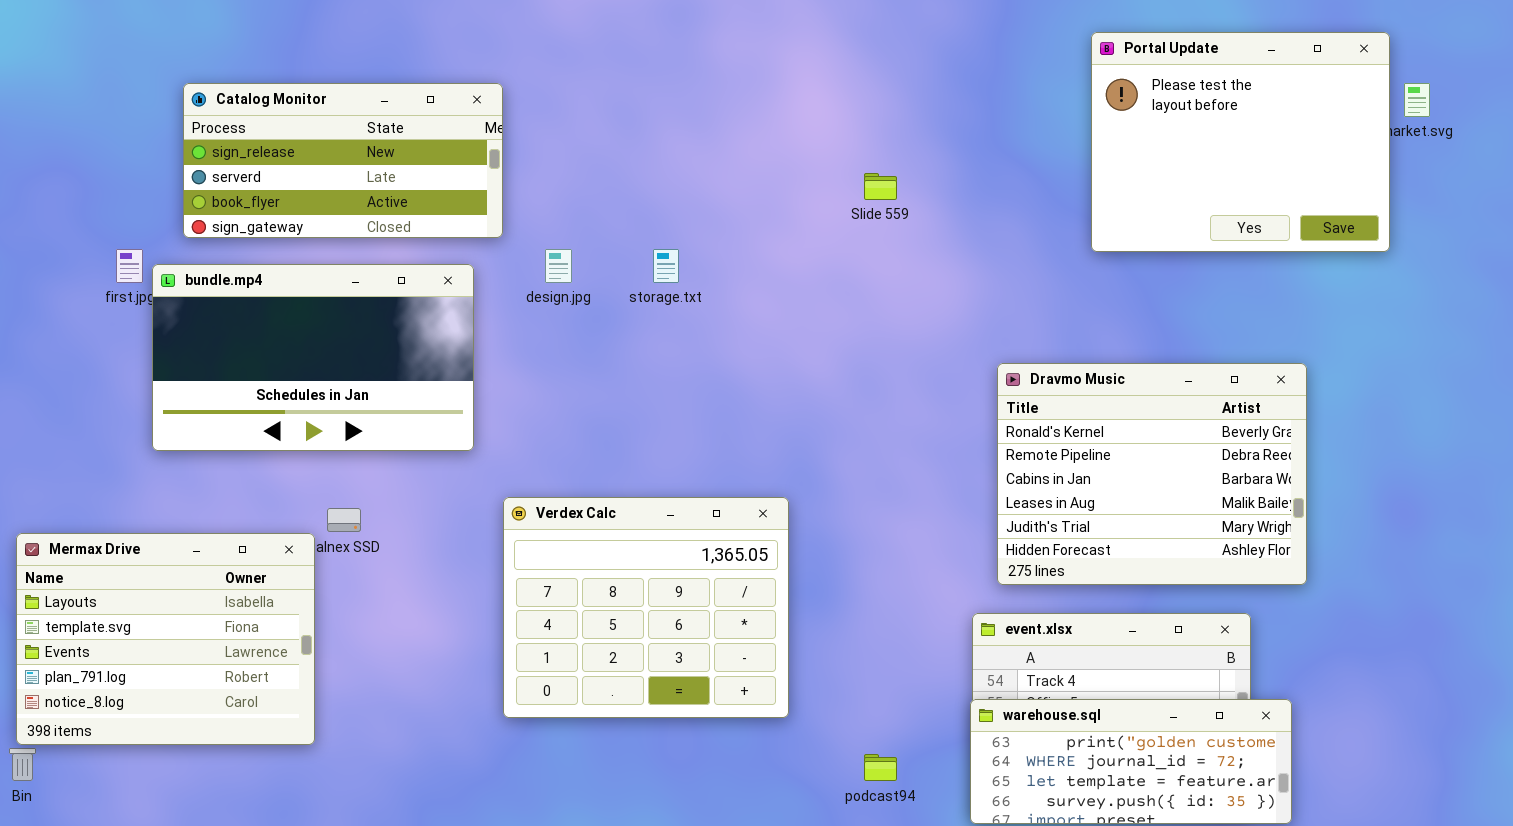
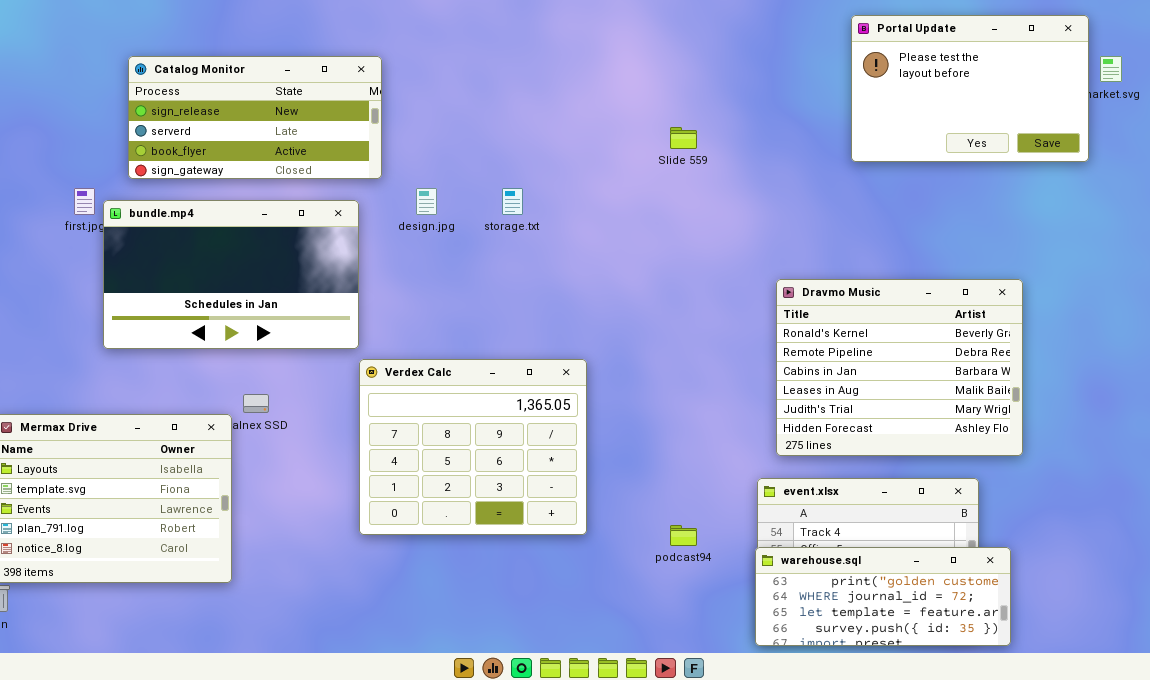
Portal Update: [1091,32,1390,252] -> [851,15,1089,162], resized
Verdex Calc: [503,497,789,718] -> [359,359,587,535], moved
podcast94: [864,754,897,781] -> [670,525,697,546], moved

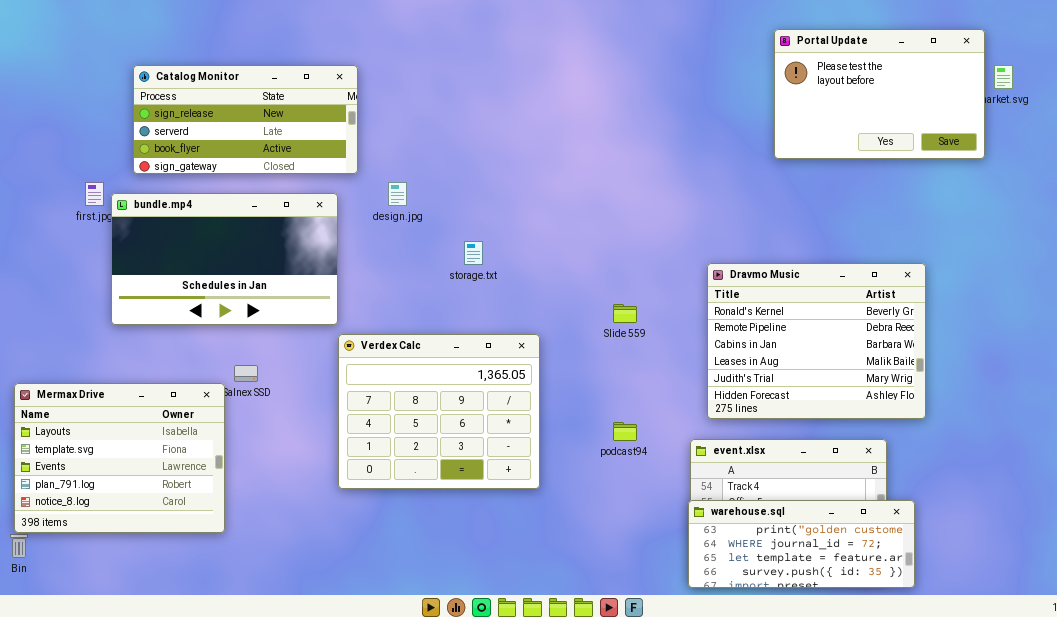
Slide 559: [670,127,697,149] -> [613,304,637,323], moved
storage.txt: [502,188,523,215] -> [464,241,483,265], moved
podcast94: [670,525,697,546] -> [613,422,637,441], moved

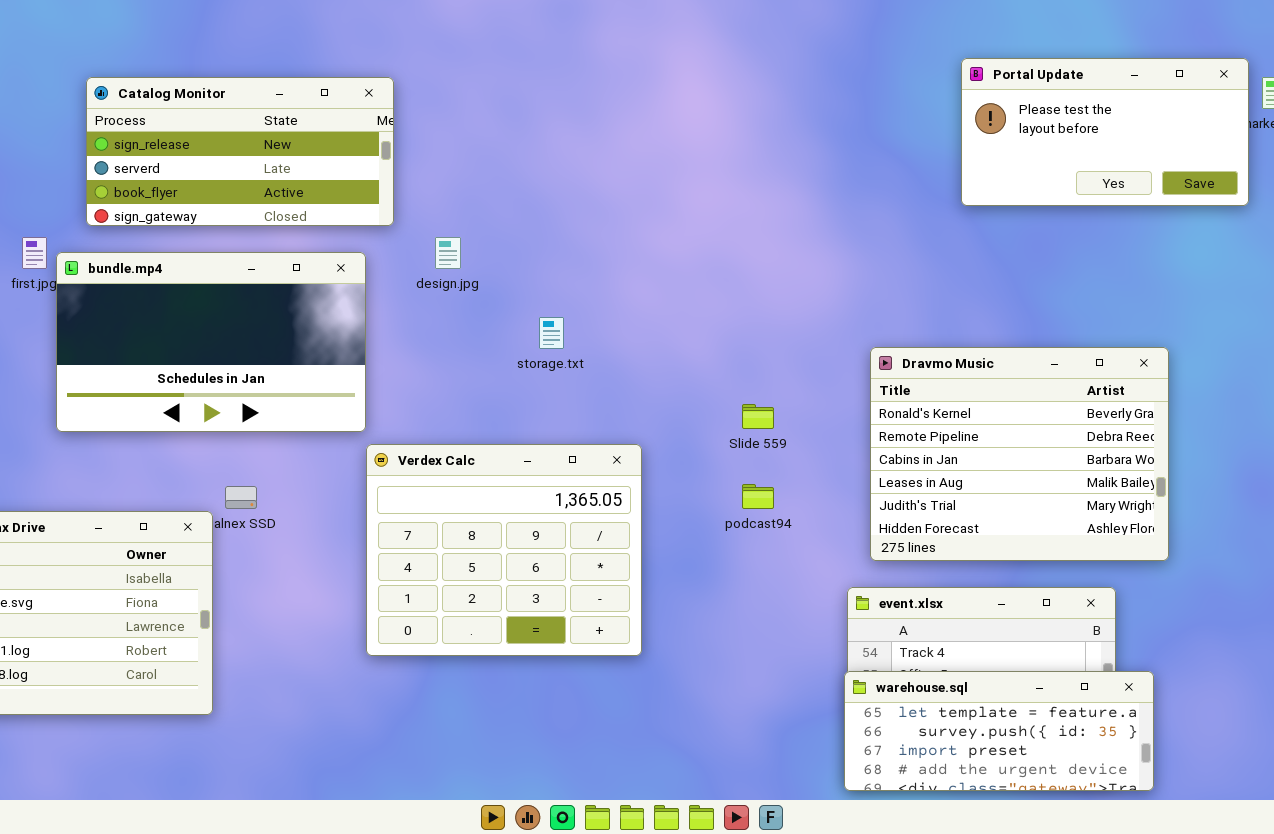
Portal Update: [774,29,985,159] -> [961,58,1249,206], resized
podcast94: [613,422,637,441] -> [742,484,774,509], moved
warehouse.sql: [688,500,915,588] -> [844,671,1154,791], scrolled down 2 rows

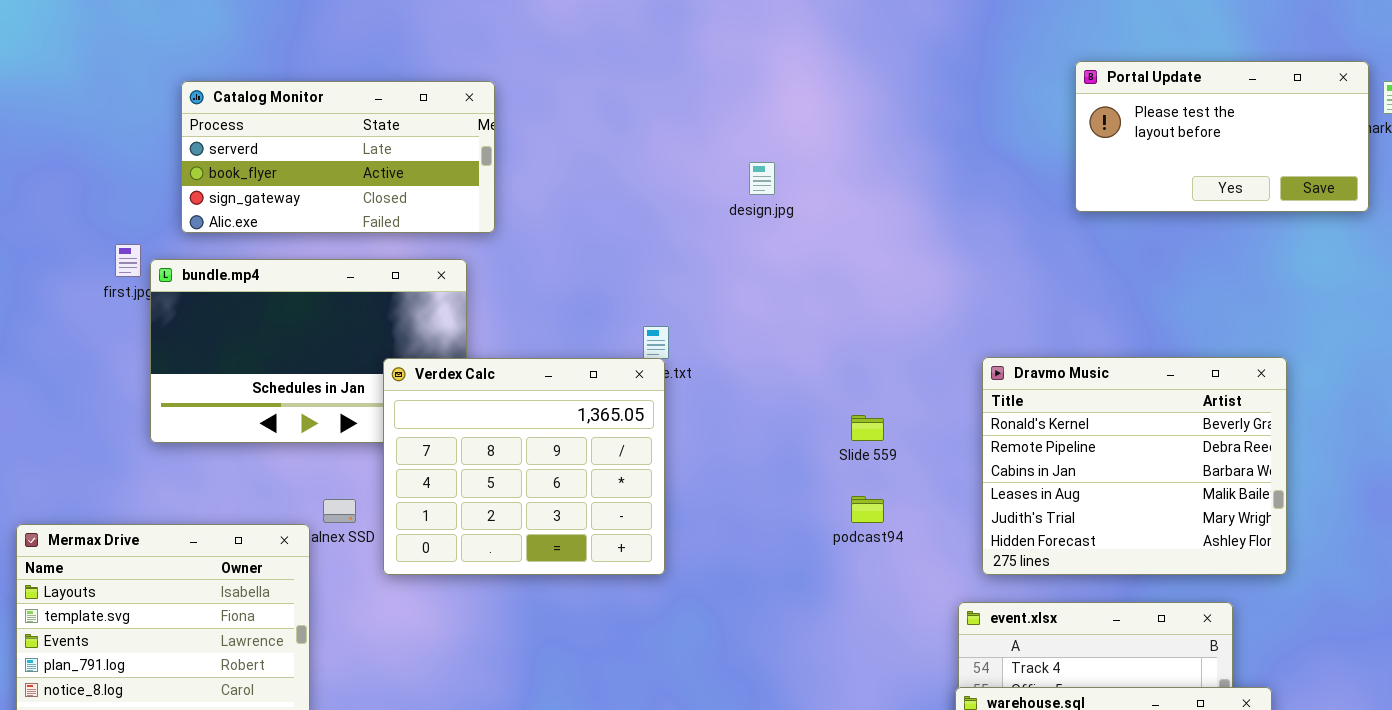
Catalog Monitor: [86,77,394,226] -> [181,81,495,233], scrolled down 1 row
design.jpg: [435,237,461,269] -> [749,162,775,195], moved
Verdex Calc: [366,444,642,656] -> [383,358,665,575], moved

